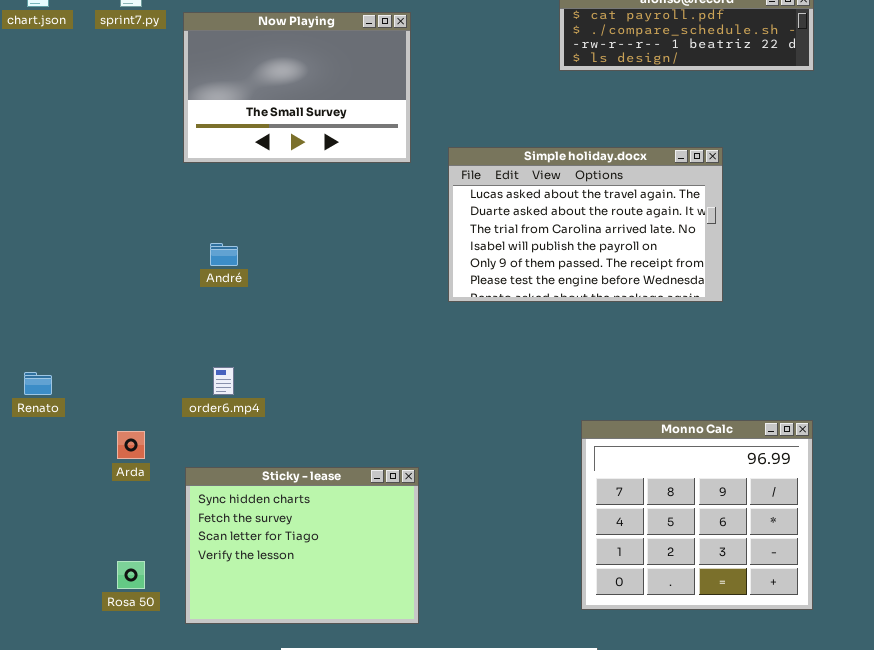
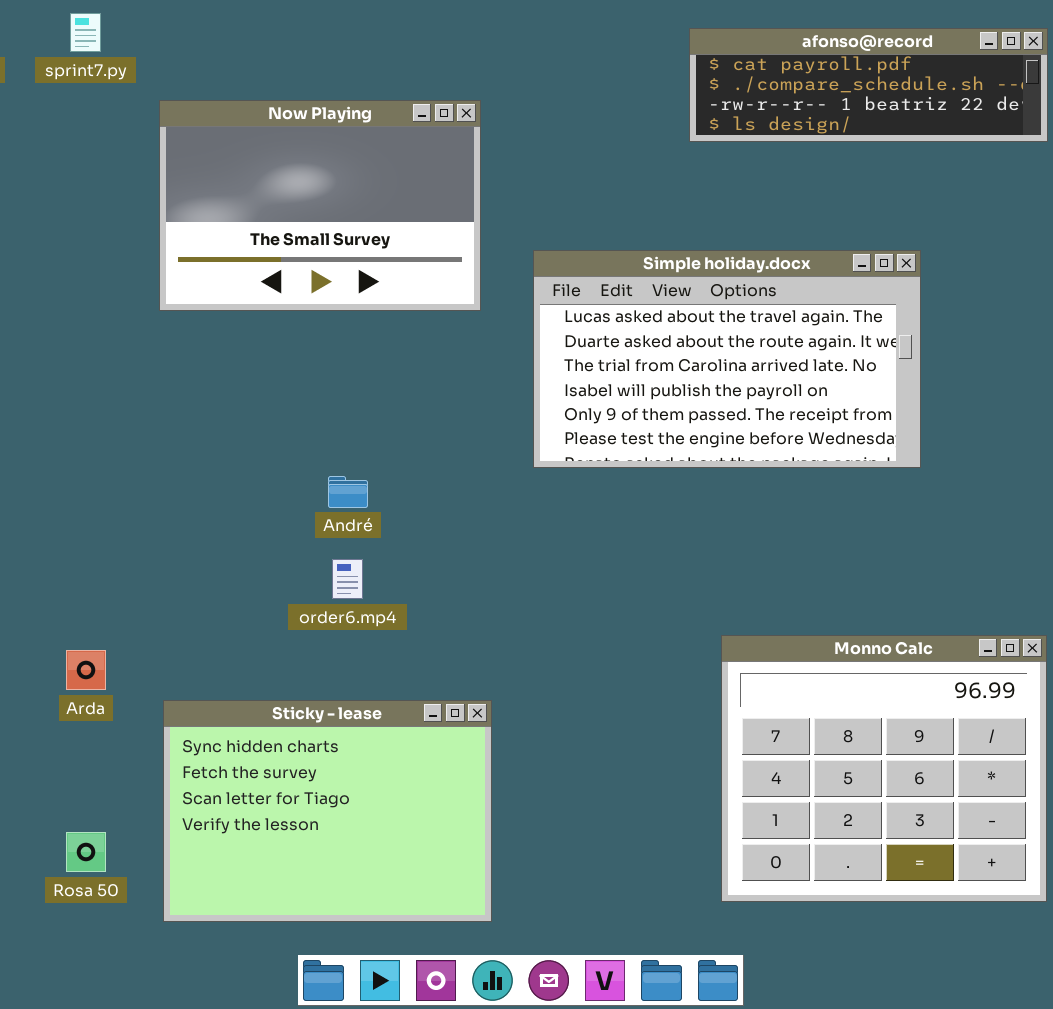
Now Playing: [183,12,411,163] -> [159,100,481,311], moved
André: [210,243,238,266] -> [328,476,368,508], moved
order6.mp4: [213,367,234,395] -> [332,559,363,599], moved

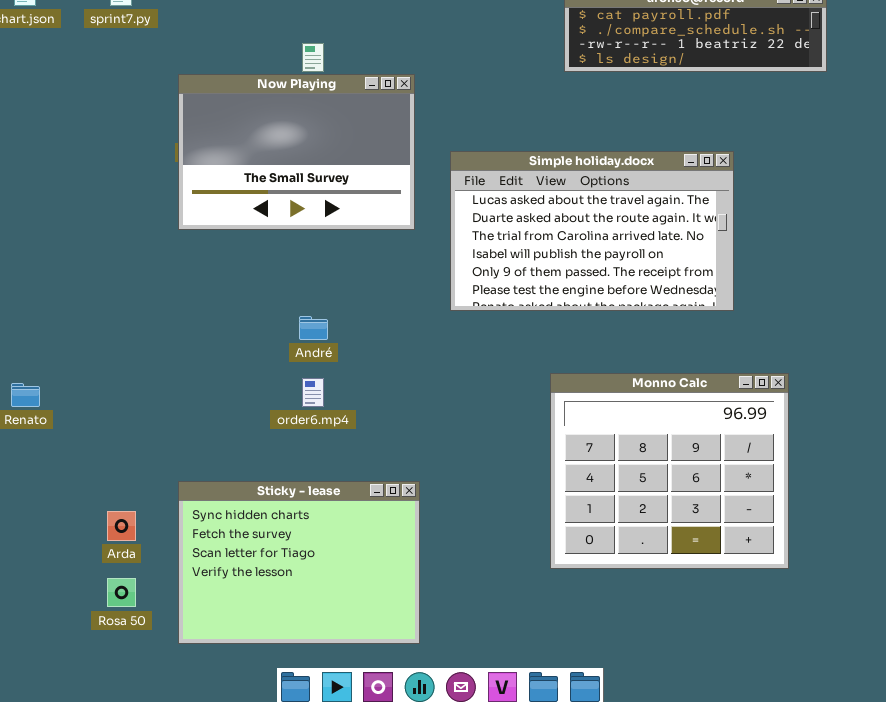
Now Playing: [159,100,481,311] -> [178,74,415,230], moved
Monno Calc: [721,635,1047,902] -> [550,373,789,569], moved
Arda: [66,650,106,690] -> [107,511,136,541], moved

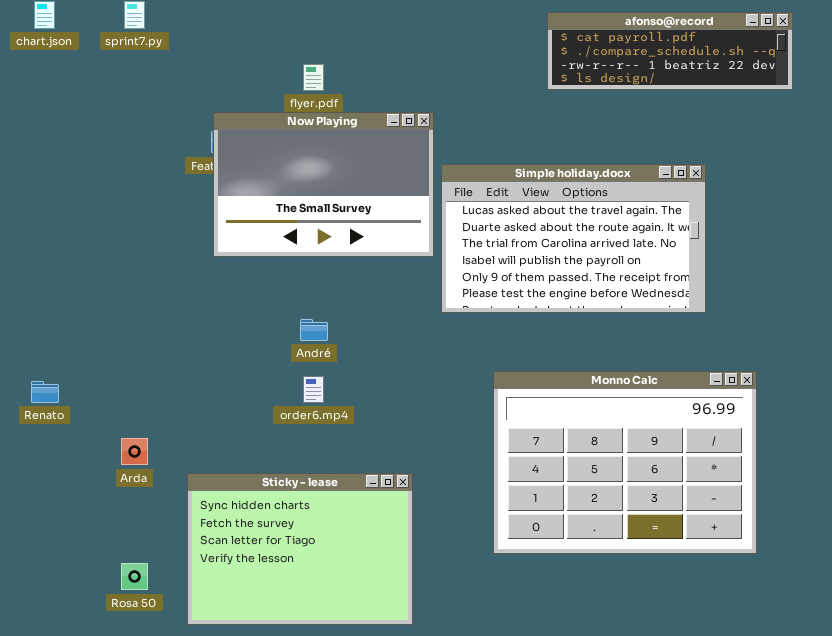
Now Playing: [178,74,415,230] -> [213,112,434,257], moved
Monno Calc: [550,373,789,569] -> [493,371,757,554], resized
Arda: [107,511,136,541] -> [121,438,148,465], moved

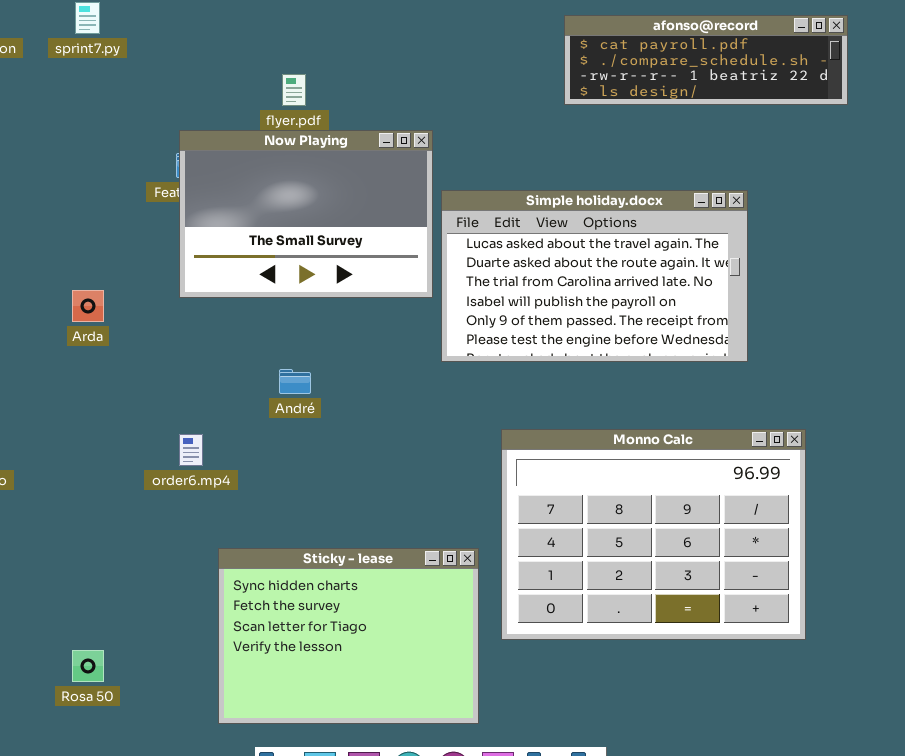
order6.mp4: [303,376,324,403] -> [179,434,203,466], moved
Arda: [121,438,148,465] -> [72,290,104,322], moved
Sticky - lease: [187,473,413,625] -> [218,548,479,724], moved

